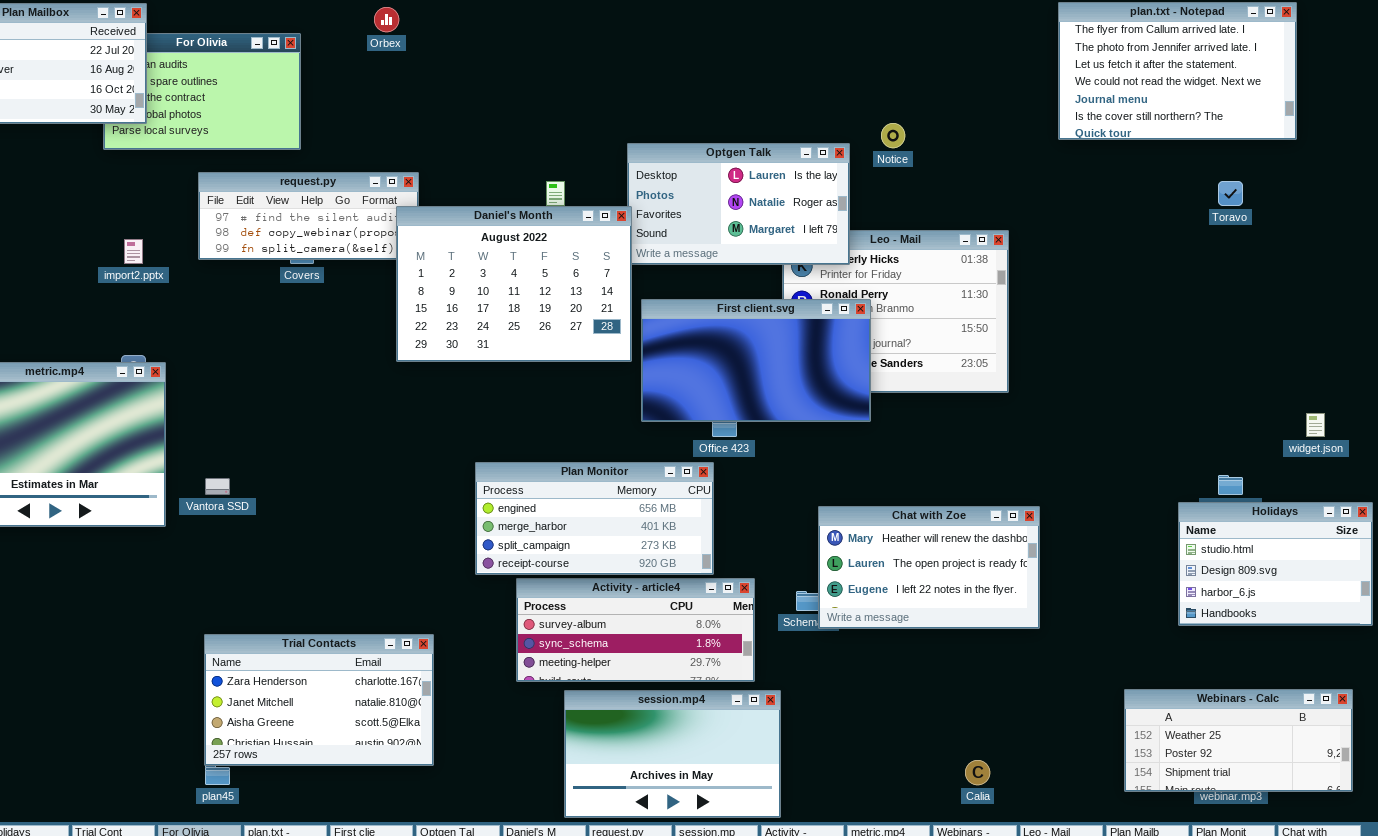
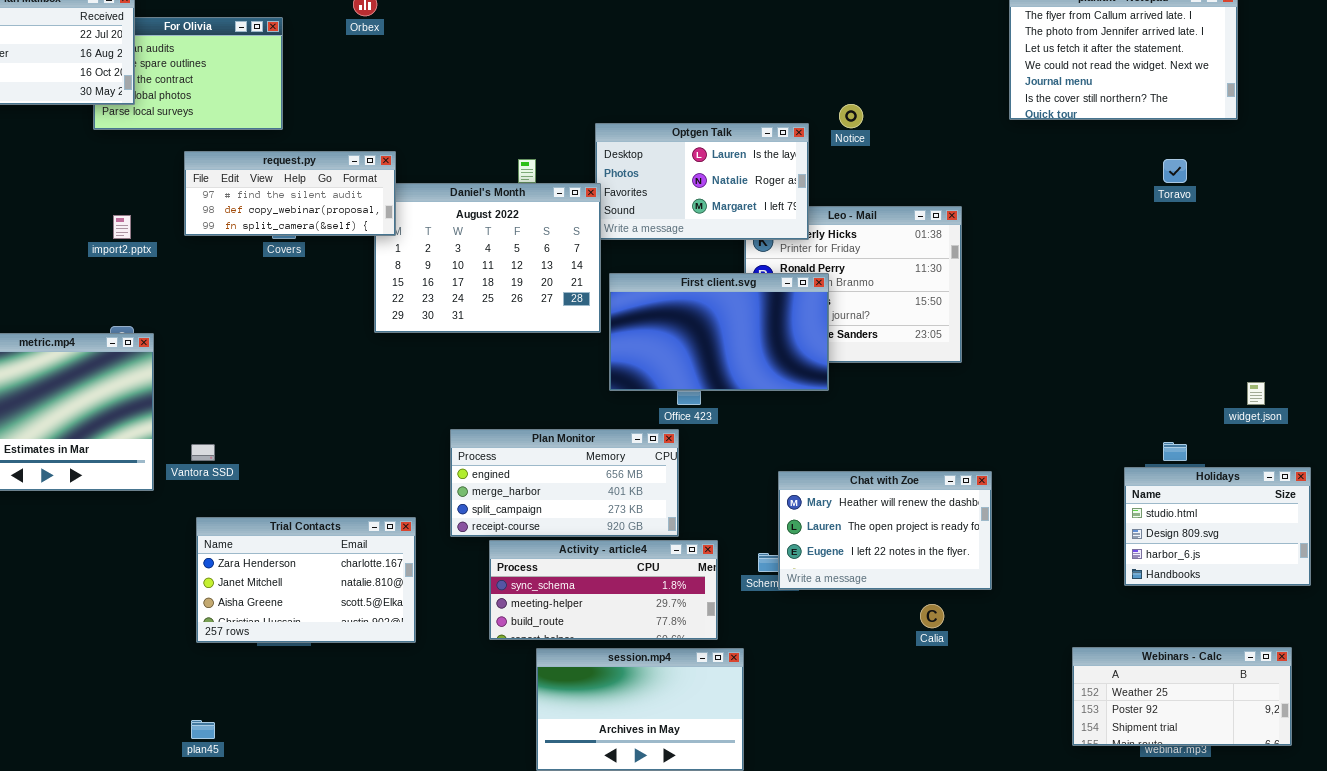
request.py: [198,172,419,260] -> [184,151,396,236], raised
Activity - article4: [516,578,755,682] -> [489,540,718,640], scrolled down 1 row
Trial Contacts: [204,634,434,766] -> [196,517,416,643], moved
Calia: [965,760,990,785] -> [920,604,944,628], moved

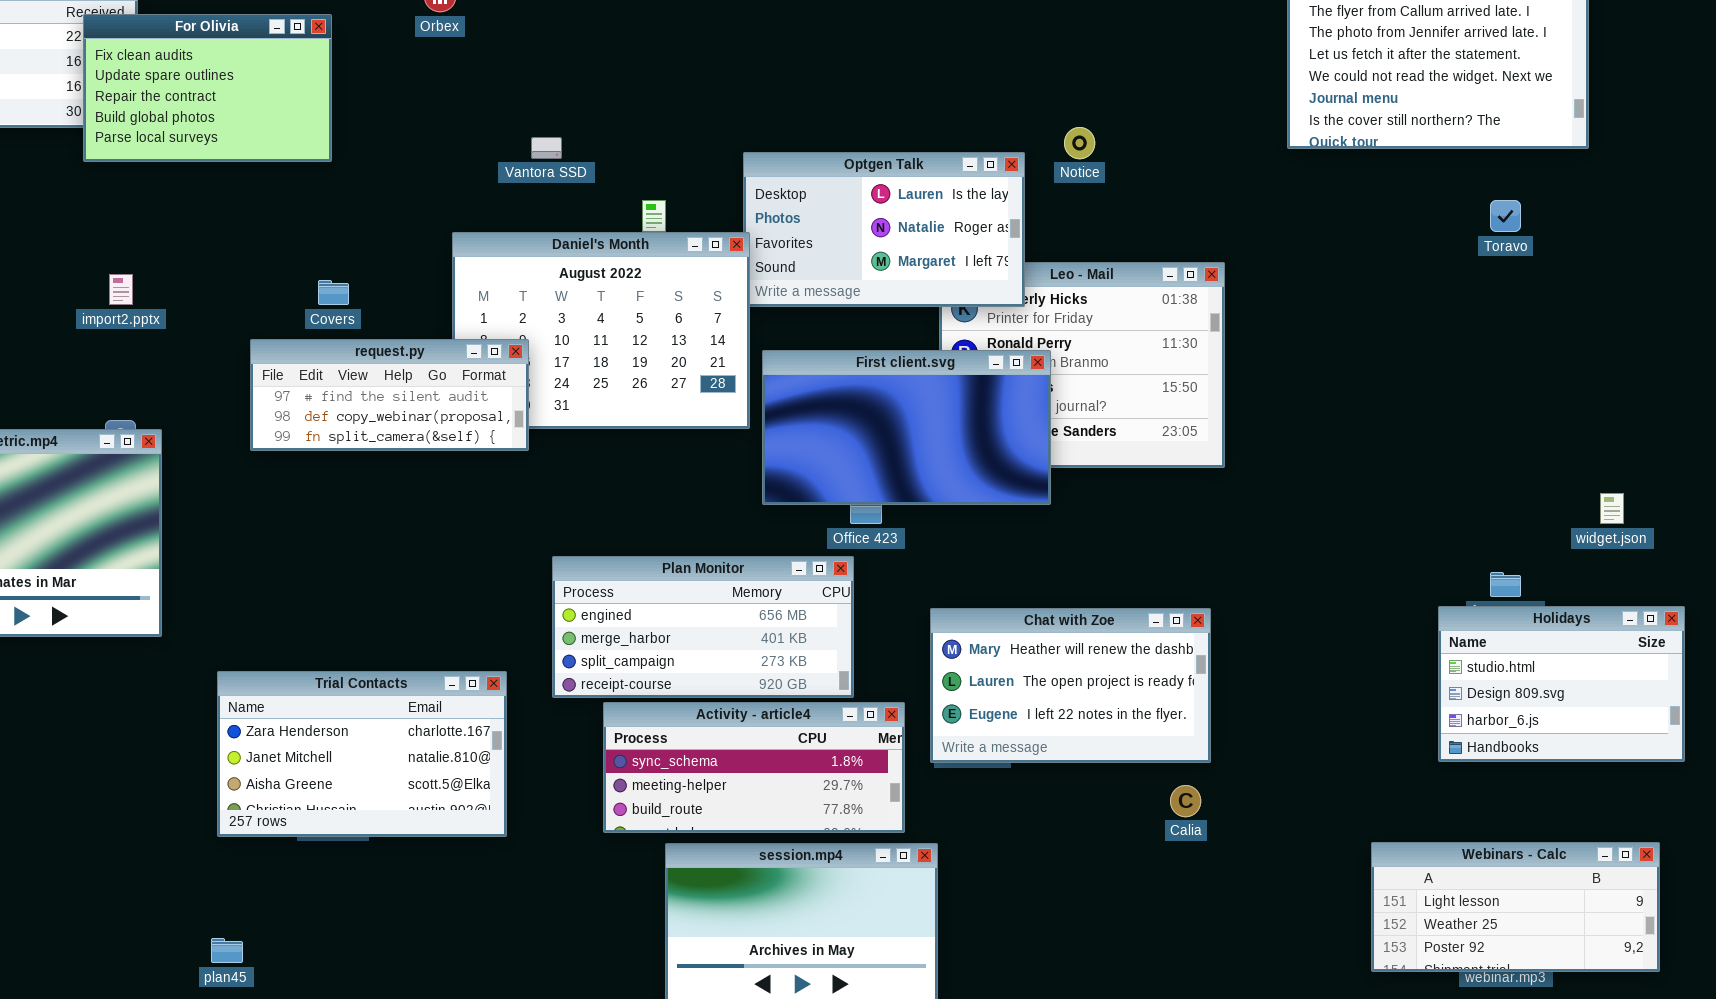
For Olivia: [93,17,283,130] -> [83,14,332,162], raised
request.py: [184,151,396,236] -> [250,339,529,451], moved
Vantora SSD: [191,444,215,461] -> [531,137,562,159], moved
Chat with Zoe: [778,471,992,590] -> [930,608,1211,763], moved
Webinars - Calc: [1072,647,1292,746] -> [1371,842,1660,972], scrolled up 1 row

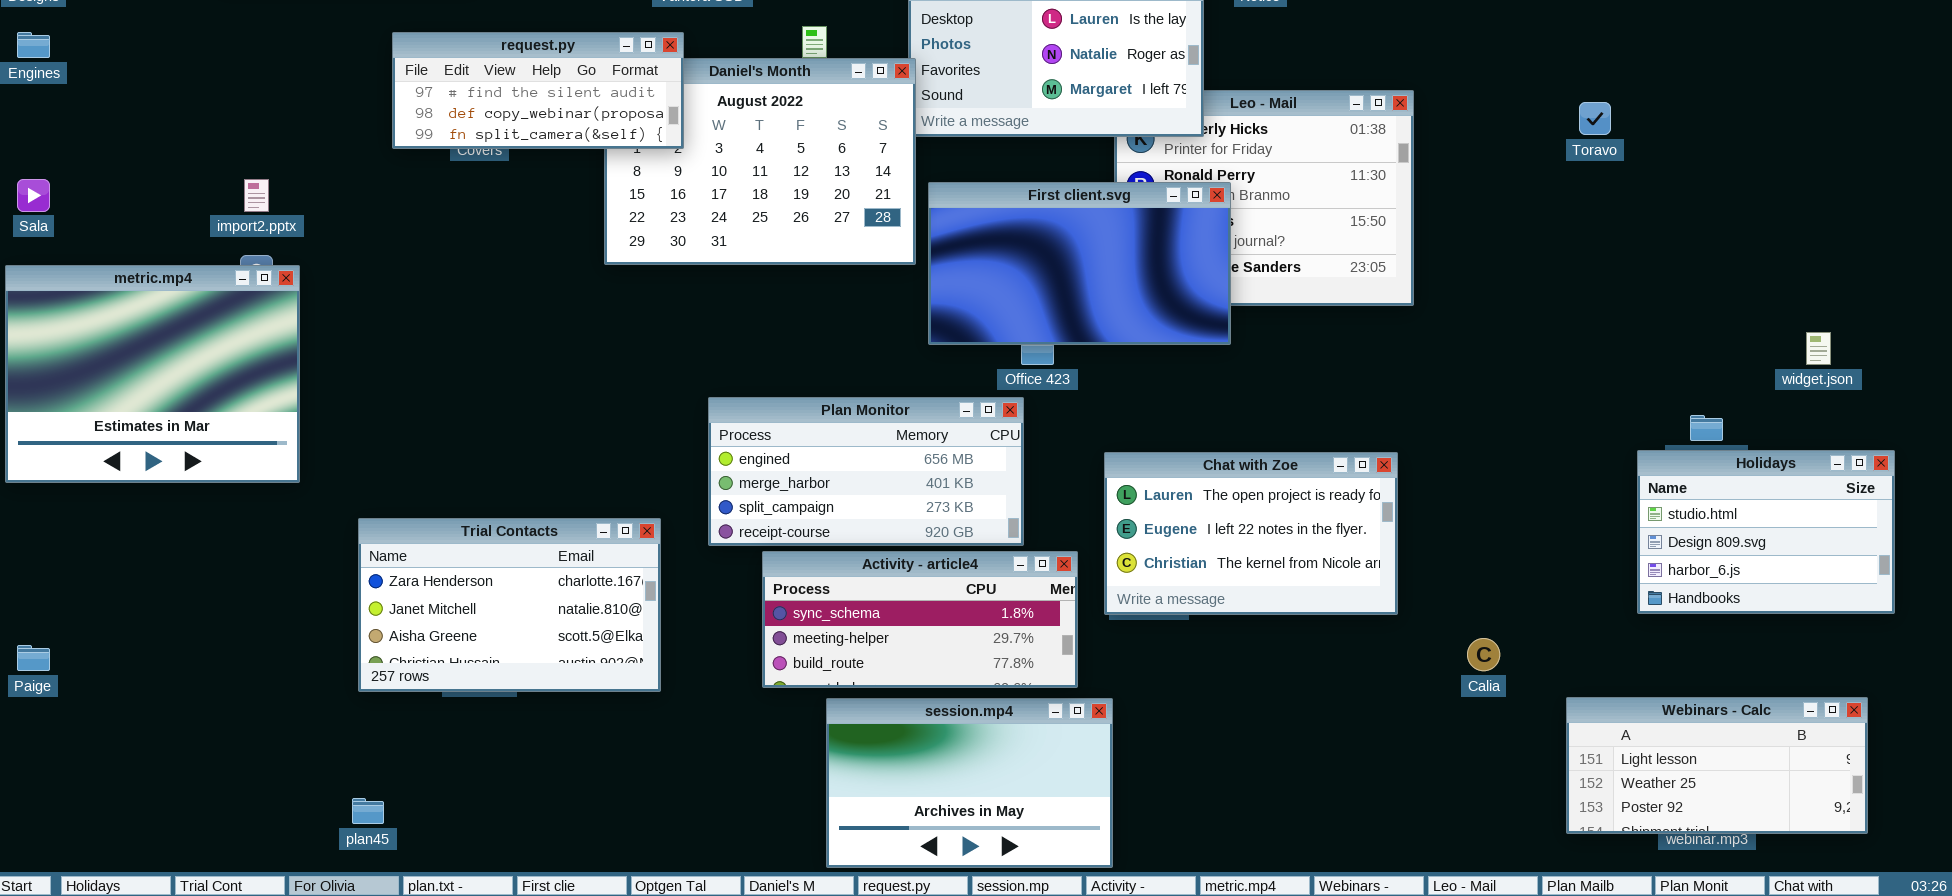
Toravo: [1490,200,1521,232] -> [1579,102,1611,135], moved
import2.pptx: [109,274,133,305] -> [244,179,269,212], moved
request.py: [250,339,529,451] -> [392,32,684,149], moved
Chat with Zoe: [930,608,1211,763] -> [1104,452,1398,615], scrolled down 1 row
Calia: [1170,785,1201,817] -> [1467,638,1500,671], moved

